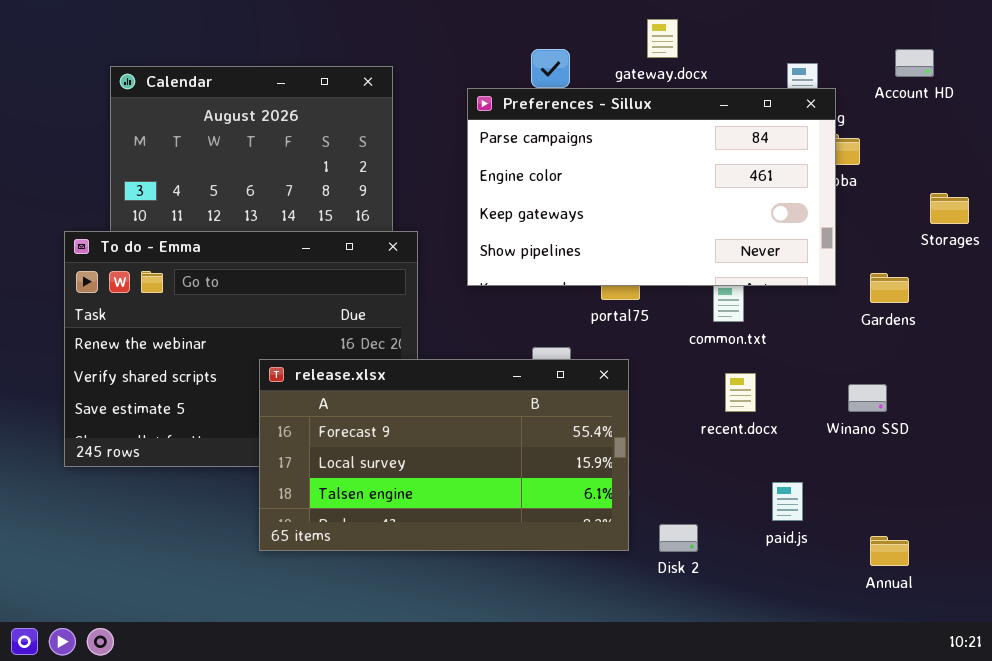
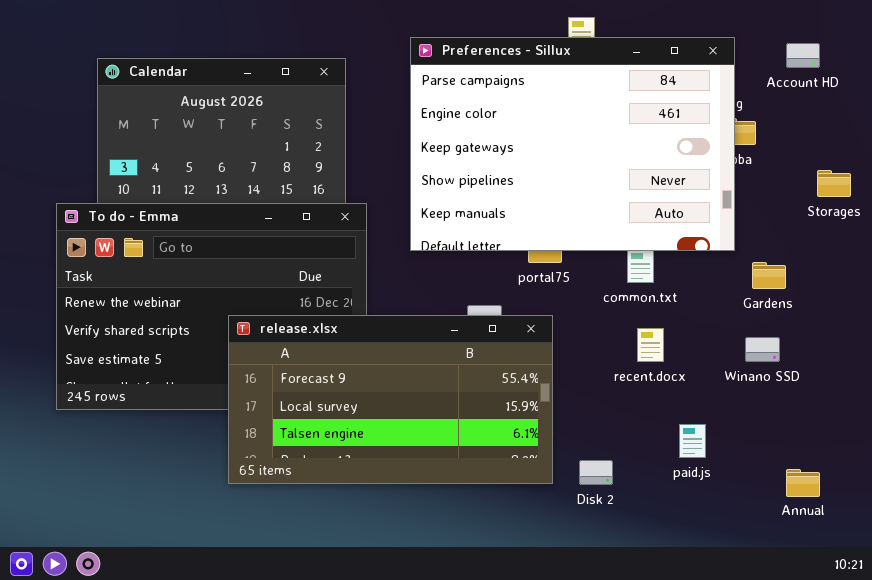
Preferences - Sillux: [467,88,836,286] -> [410,37,735,251], resized
Gardens: [870,273,909,303] -> [752,262,786,289], moved
Annual: [870,536,909,566] -> [786,469,820,497], moved

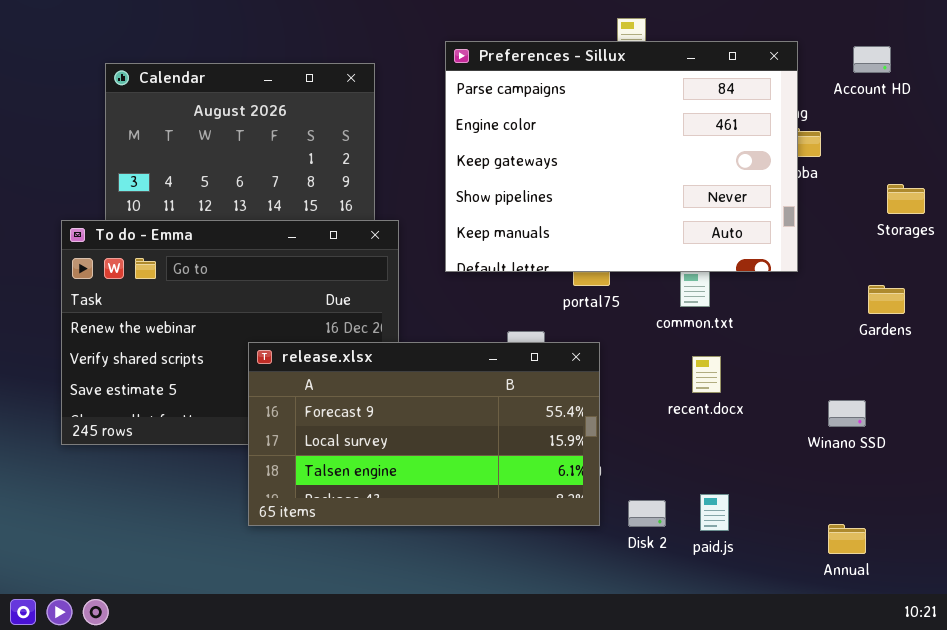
Gardens: [752,262,786,289] -> [868,285,905,314], moved
Winano SSD: [745,337,780,362] -> [828,400,866,427], moved
paid.js: [679,424,706,458] -> [700,494,729,531], moved
Annual: [786,469,820,497] -> [828,524,866,554], moved

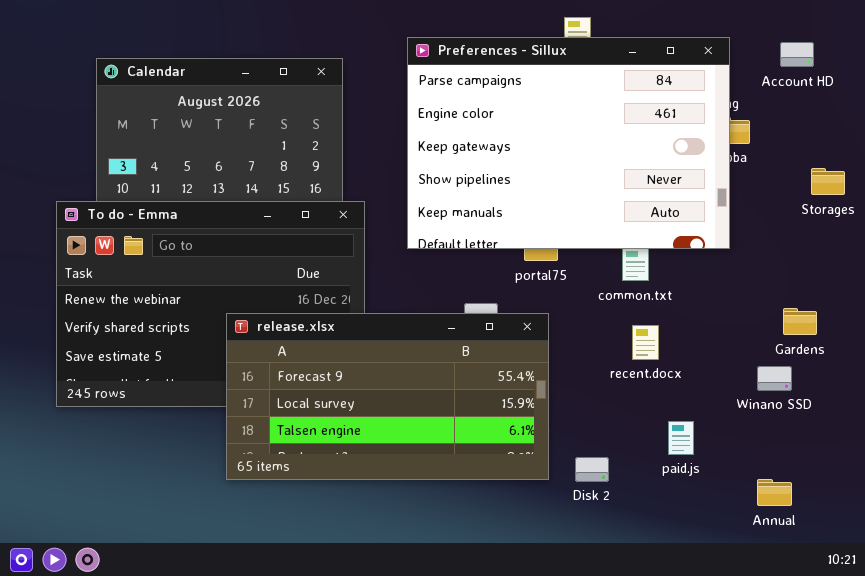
Gardens: [868,285,905,314] -> [783,308,817,335], moved
paid.js: [700,494,729,531] -> [668,421,694,455], moved

